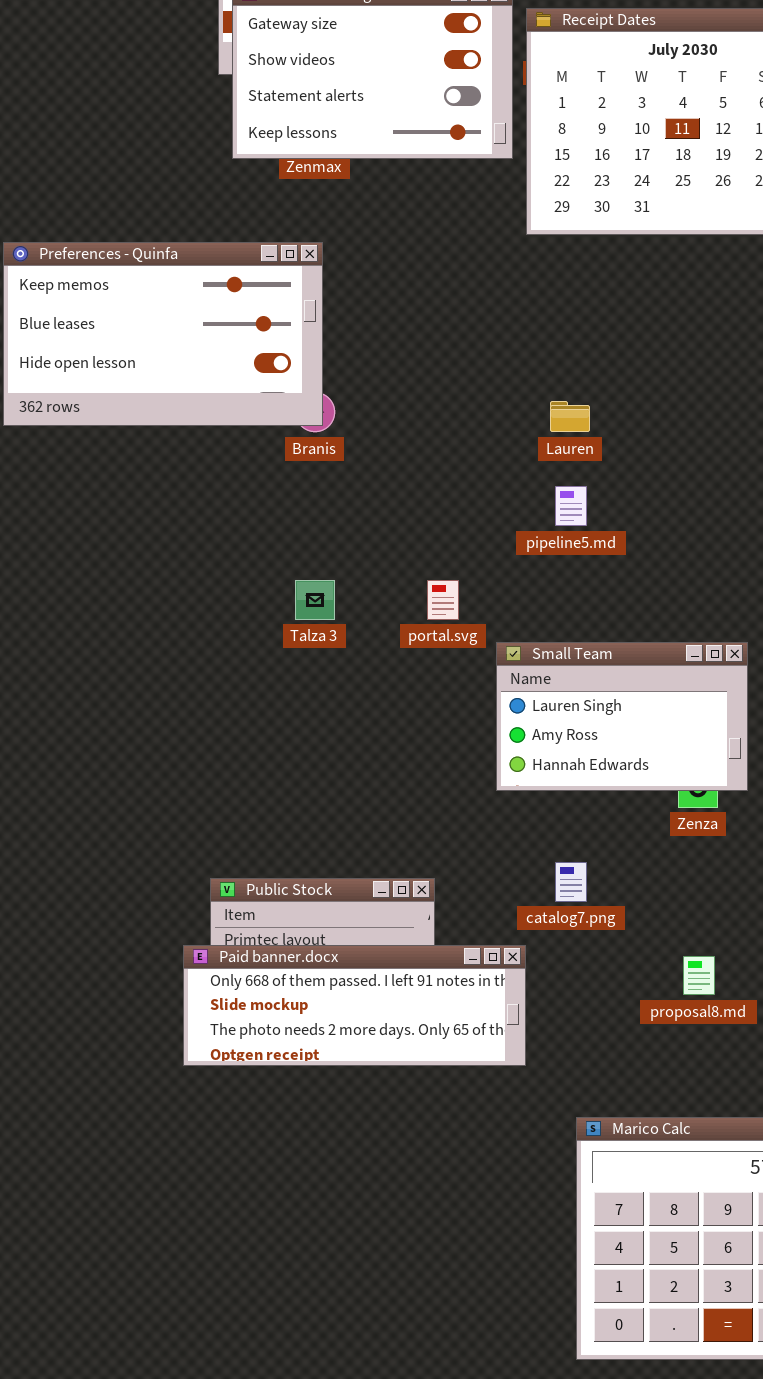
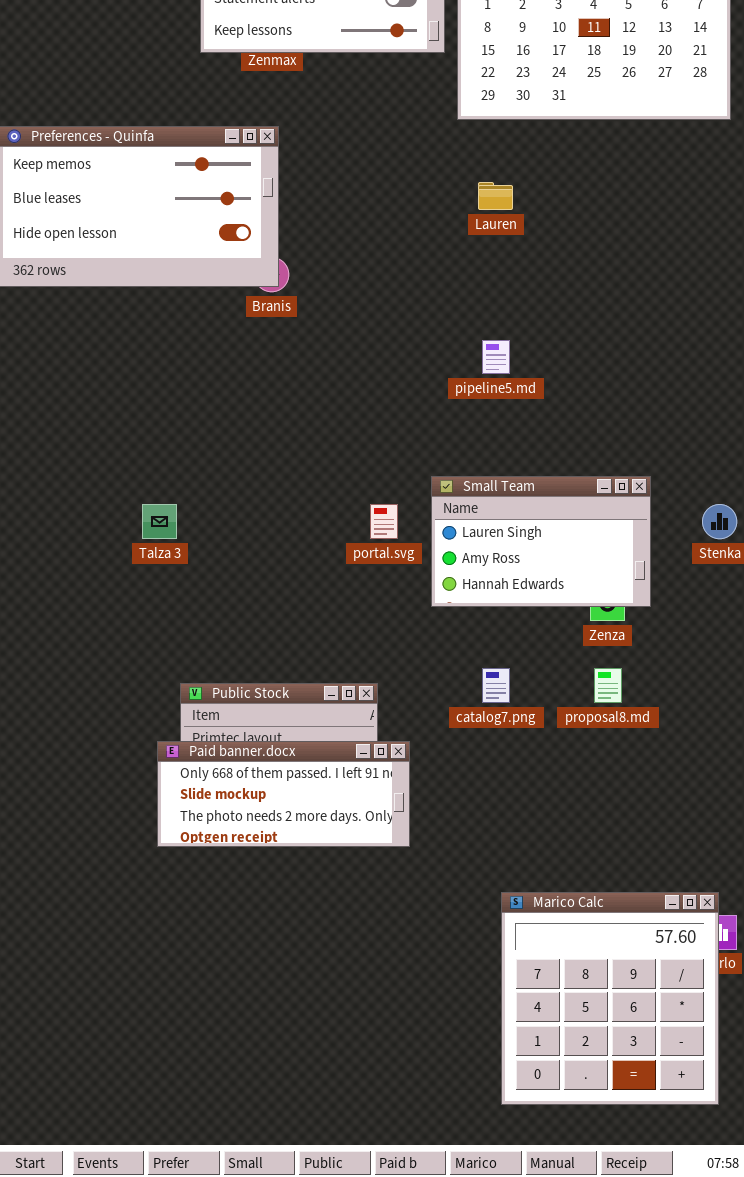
Lauren: [550,401,590,432] -> [478,182,513,210], moved
Talza 3: [295,580,335,620] -> [142,504,177,539], moved
portal.svg: [427,580,459,620] -> [370,504,398,539], moved
Paid banner.docx: [183,945,526,1066] -> [157,741,410,847], resized
proposal8.md: [683,956,715,995] -> [594,668,622,703], moved

